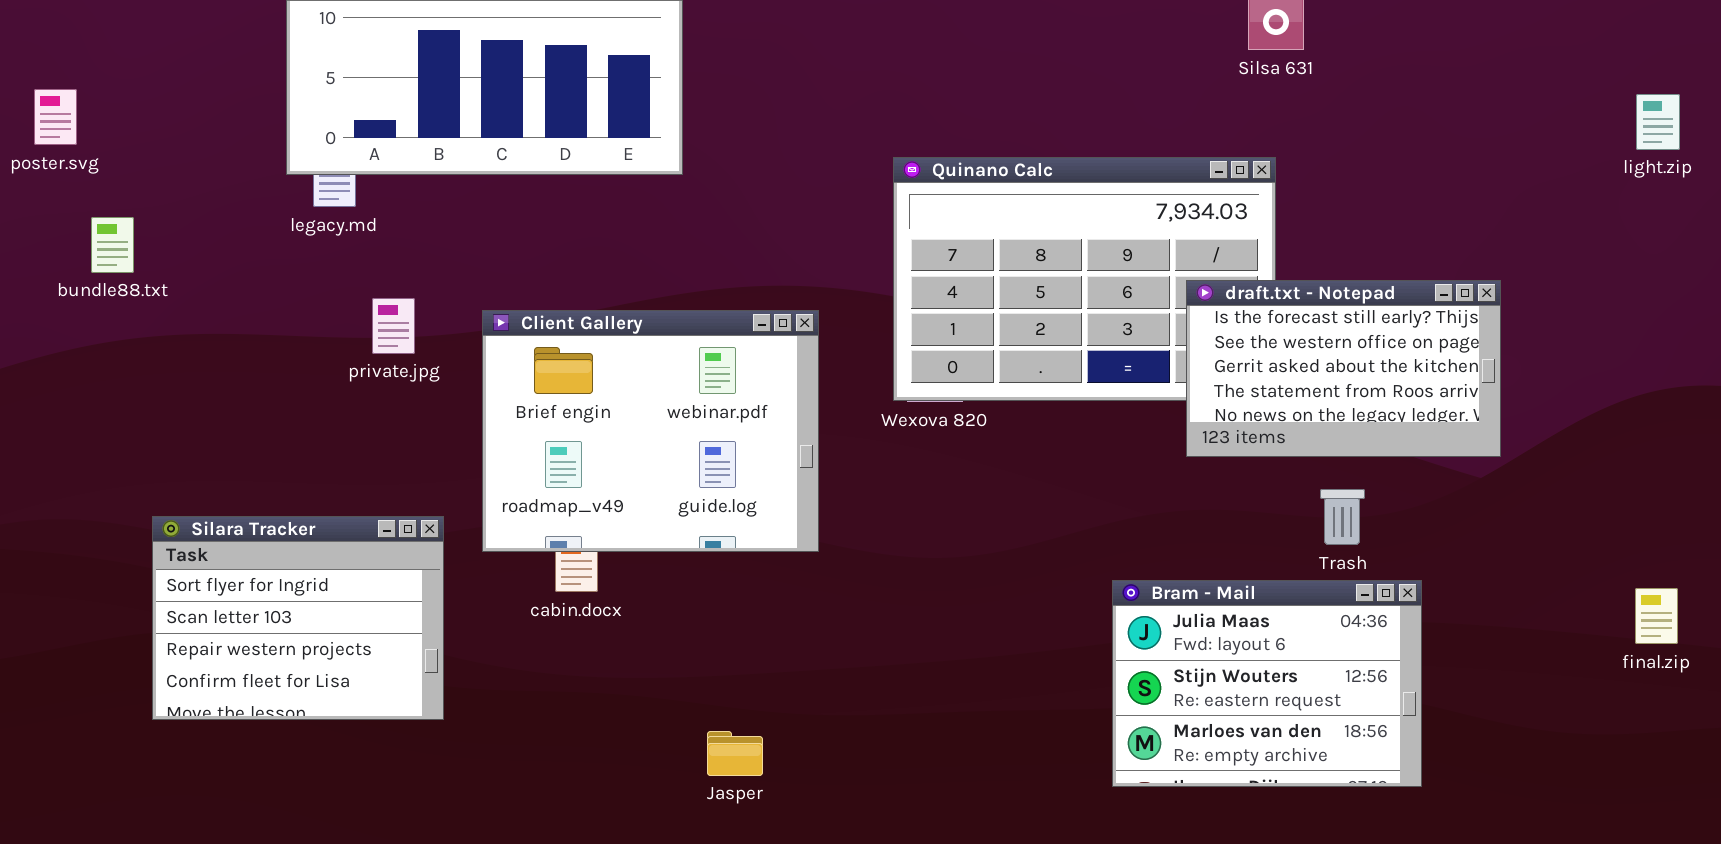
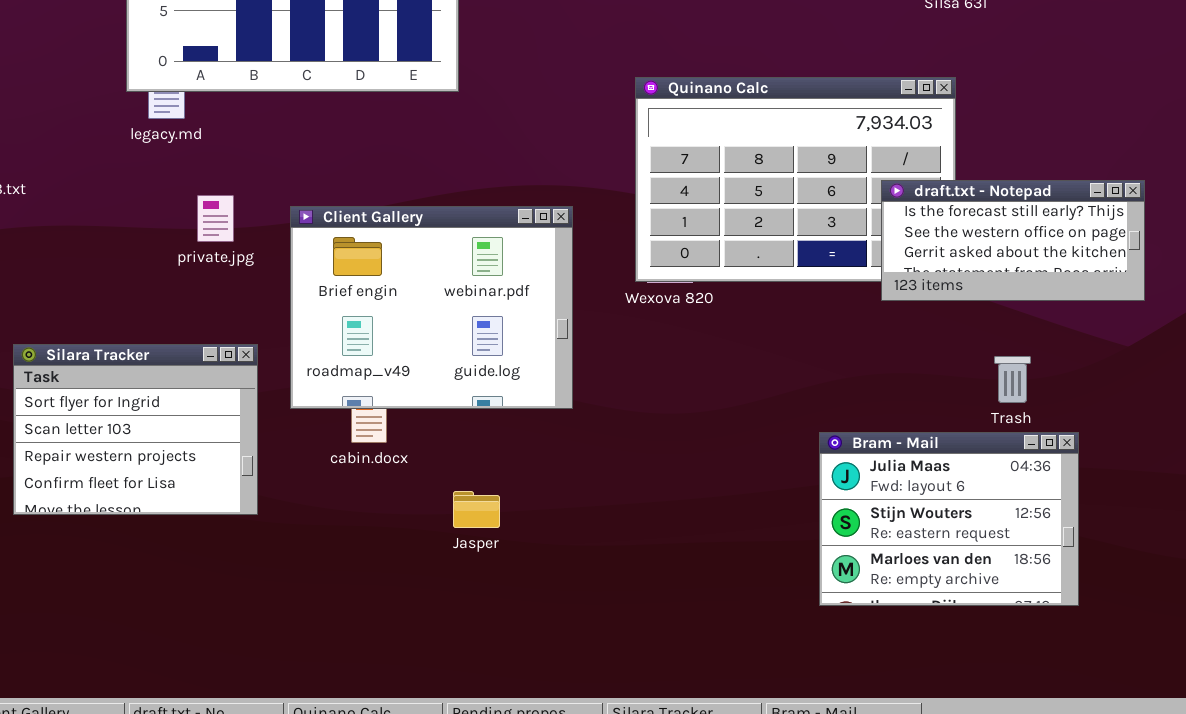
draft.txt - Notepad: [1186,280,1501,457] -> [881,180,1145,301], resized
Silara Tracker: [152,516,444,720] -> [13,344,258,515], moved
Jasper: [707,731,763,776] -> [453,491,500,528], moved

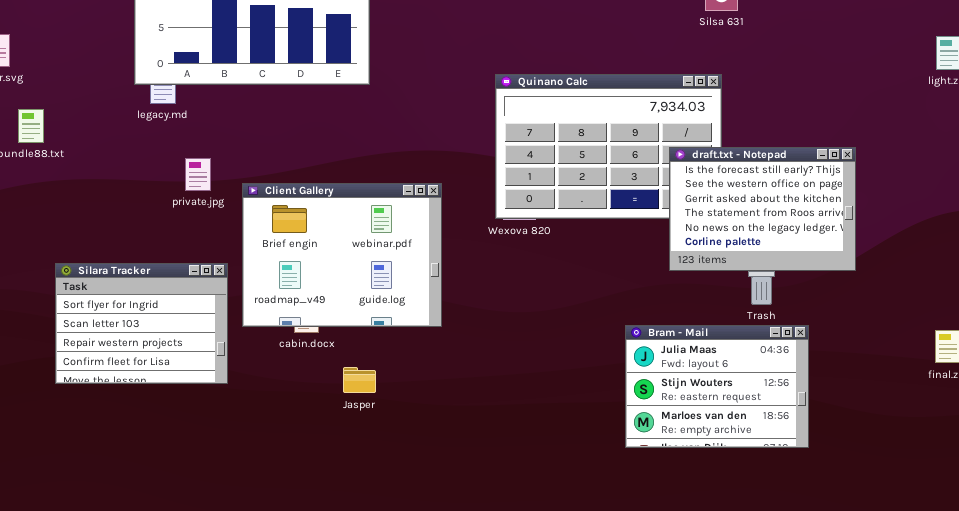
draft.txt - Notepad: [881,180,1145,301] -> [669,147,856,271], resized
Client Gallery: [290,206,573,409] -> [242,183,442,327], moved
Jasper: [453,491,500,528] -> [343,367,376,393], moved

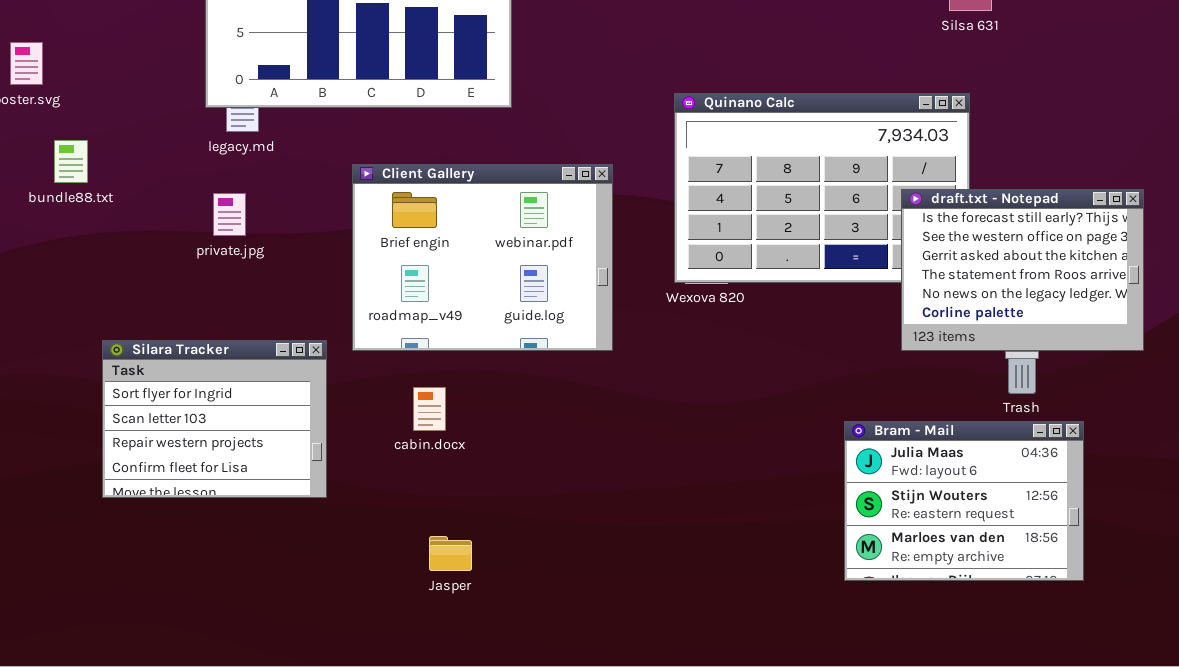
private.jpg: [185,158,211,191] -> [213,193,246,236], moved
Client Gallery: [242,183,442,327] -> [352,164,613,351], moved
Jasper: [343,367,376,393] -> [429,536,472,571], moved

